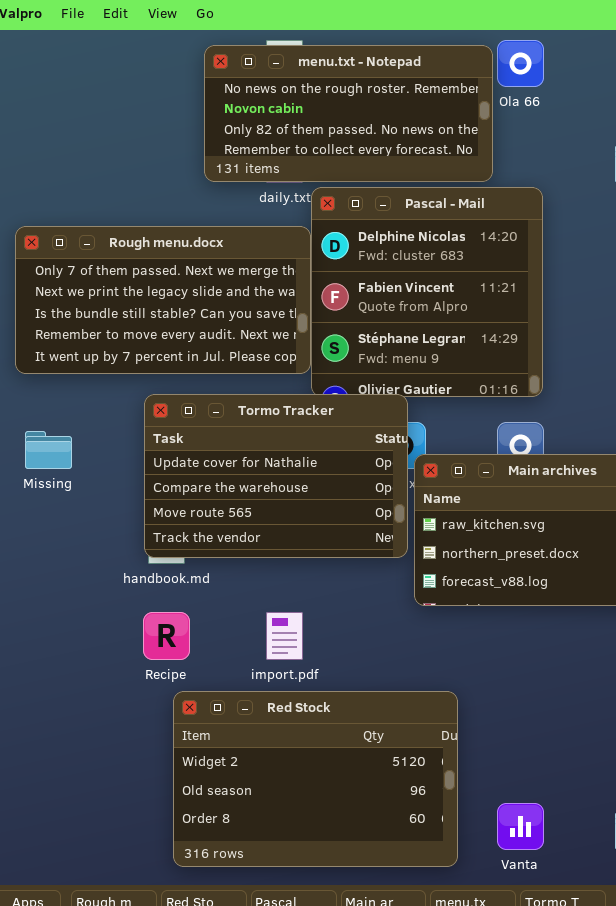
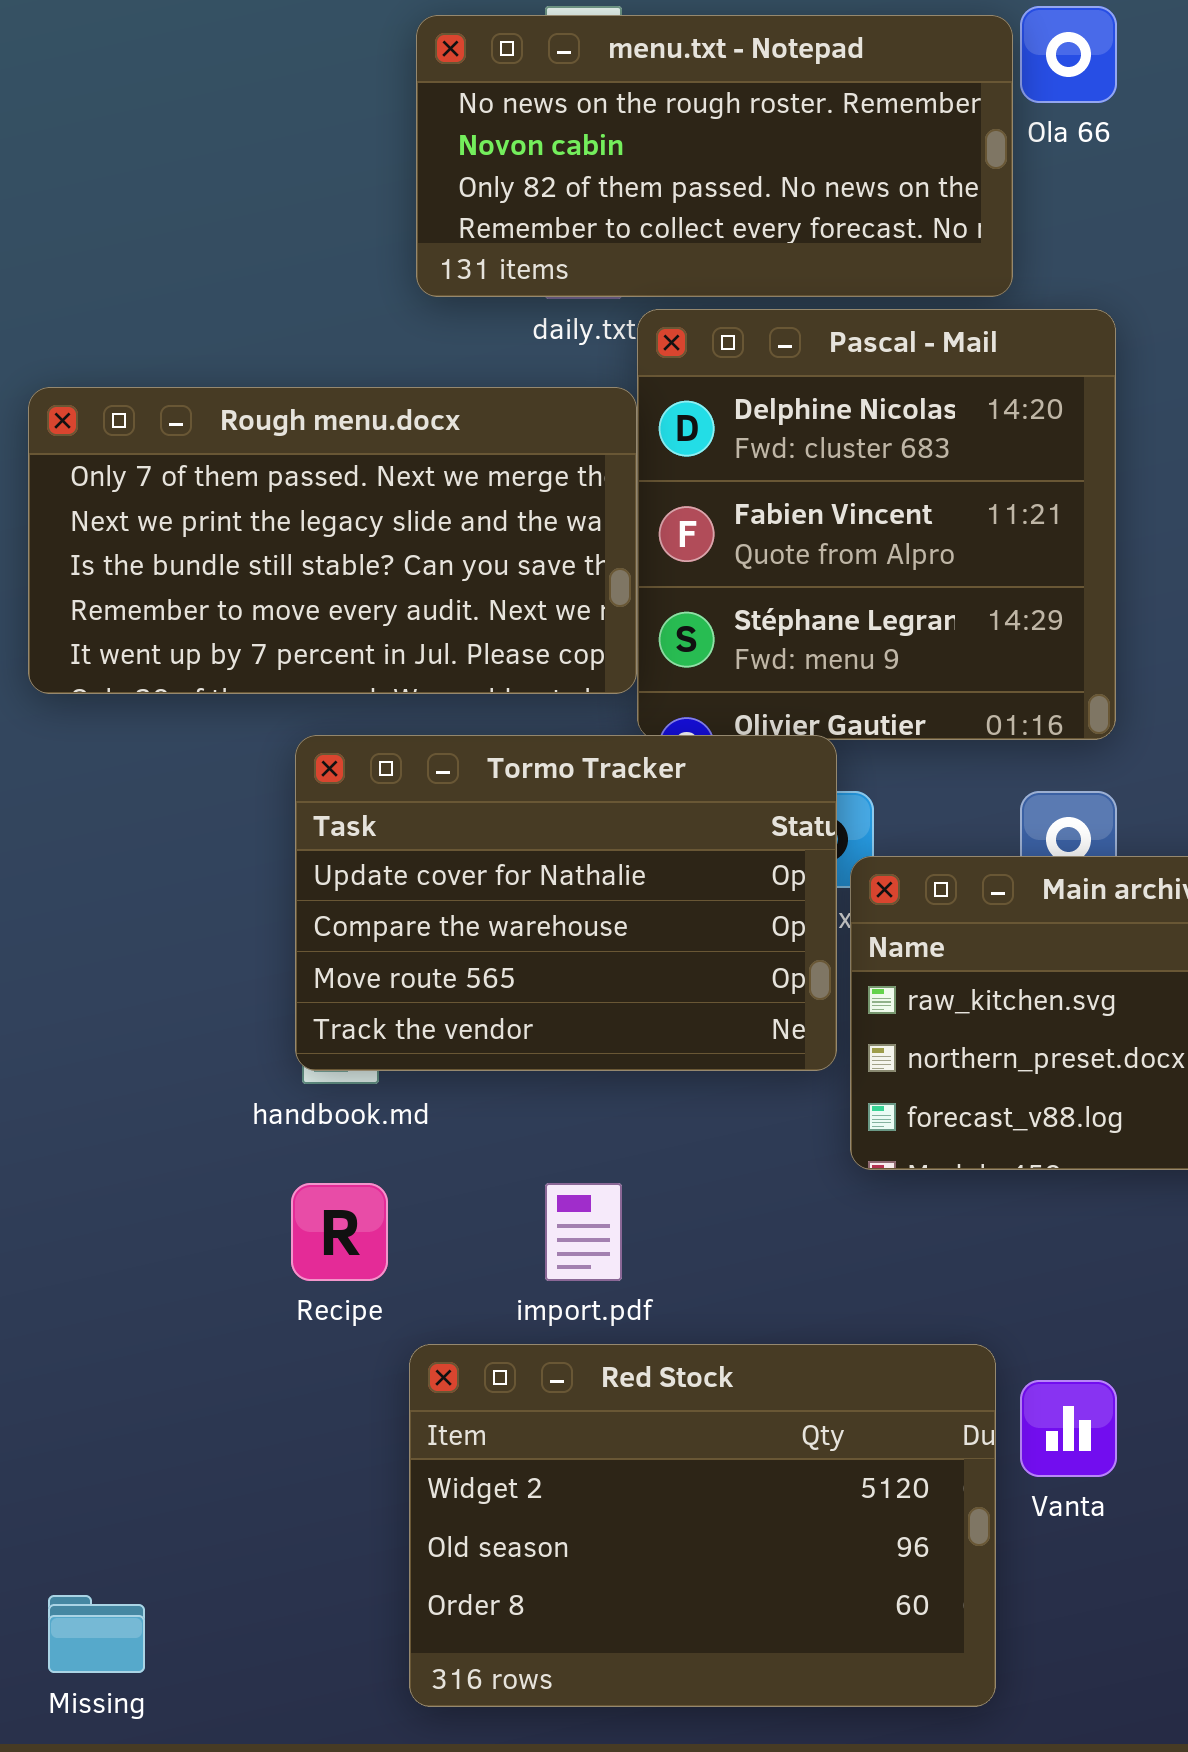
Missing: [25,431,72,469] -> [48,1595,145,1673], moved
Red Stock: [173,691,458,867] -> [409,1344,996,1707], moved
Vanta: [497,803,544,850] -> [1020,1380,1117,1477], moved

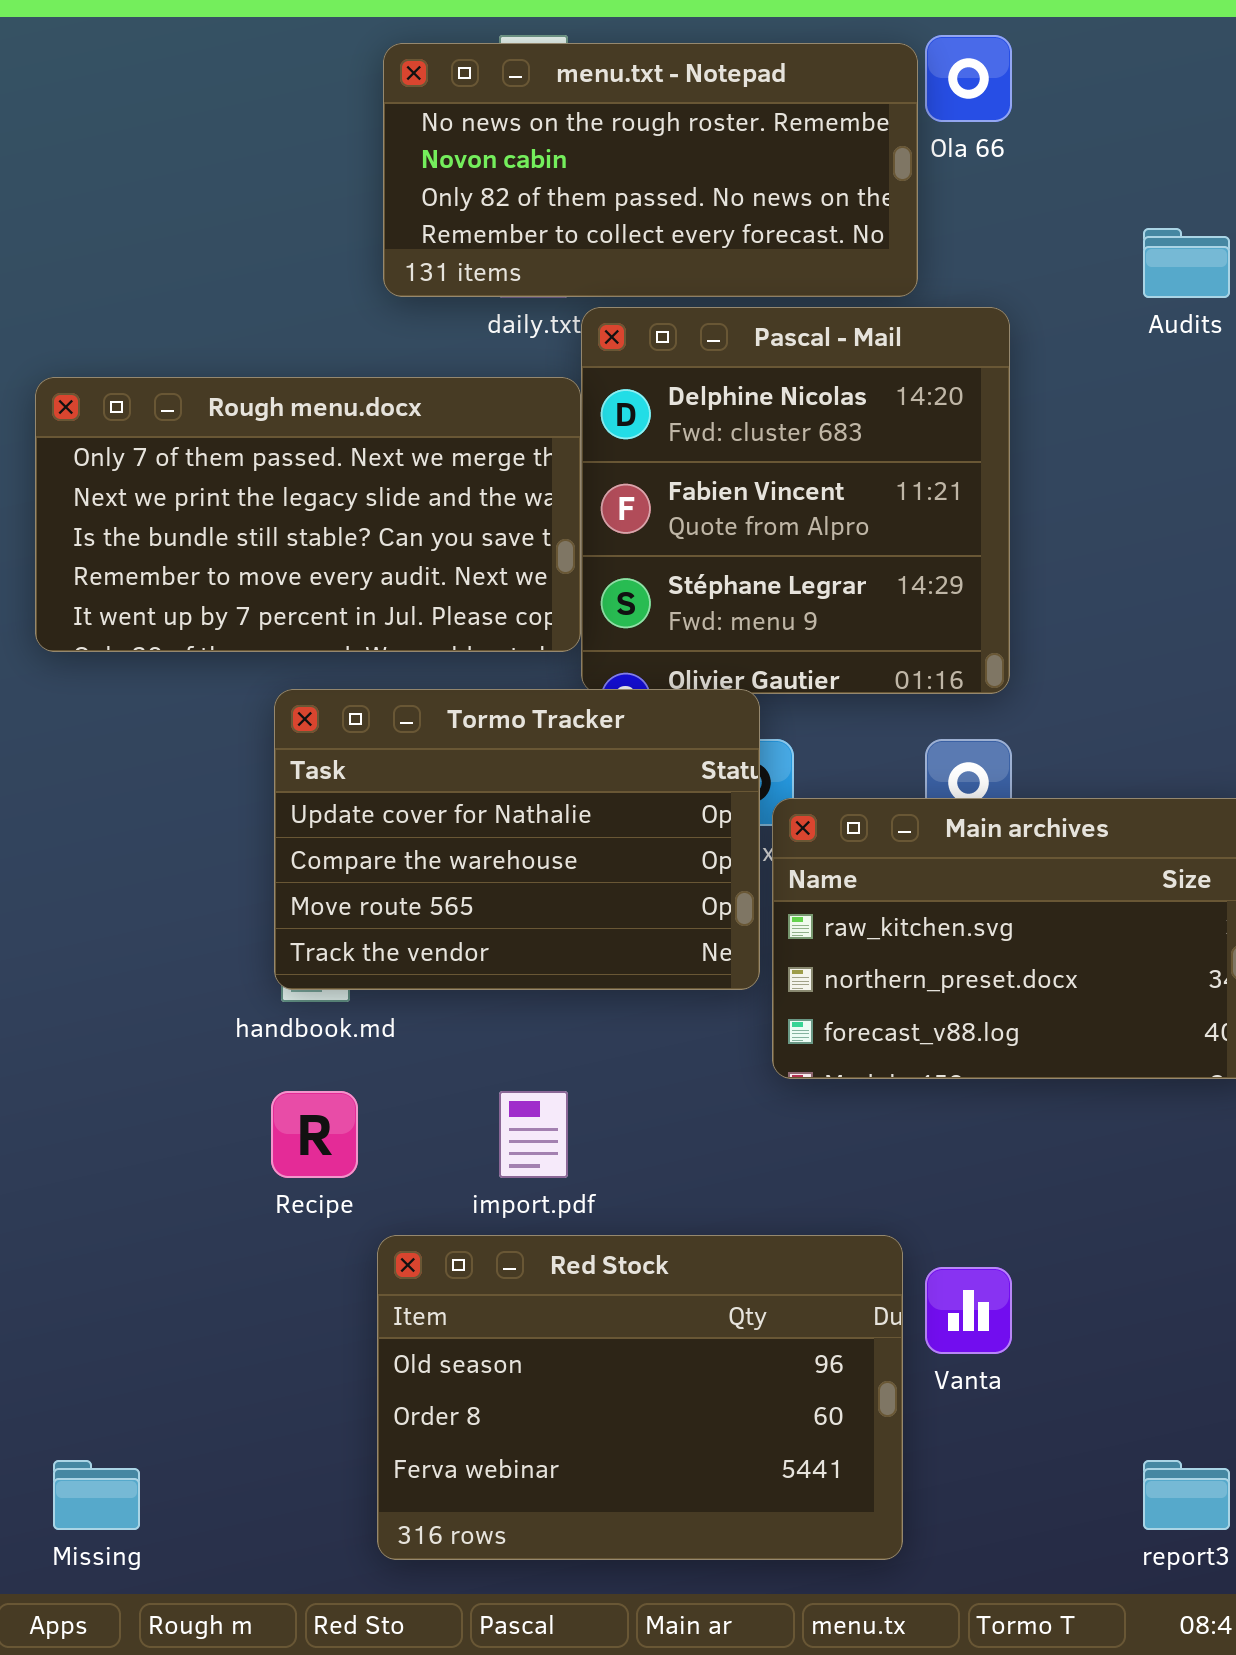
Red Stock: [409,1344,996,1707] -> [377,1235,903,1560], scrolled down 1 row

